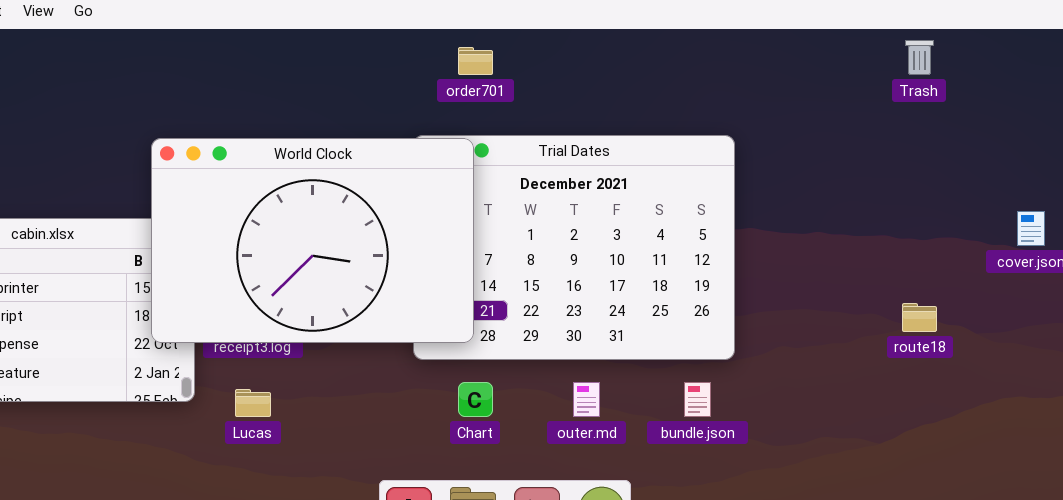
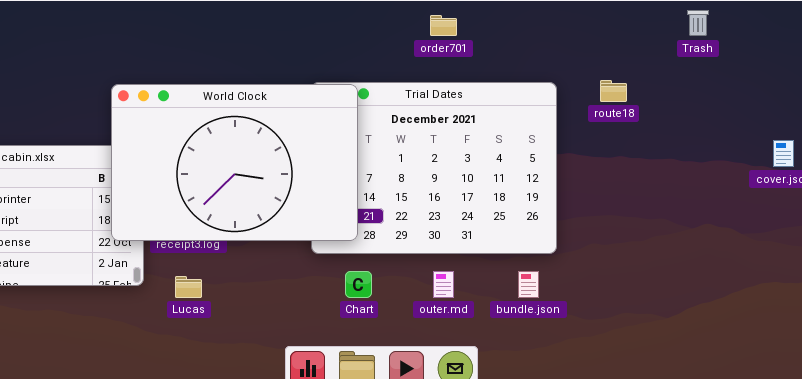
order701: [458,47,493,75] -> [430,15,457,36], moved
route18: [902,303,937,332] -> [600,80,627,102], moved

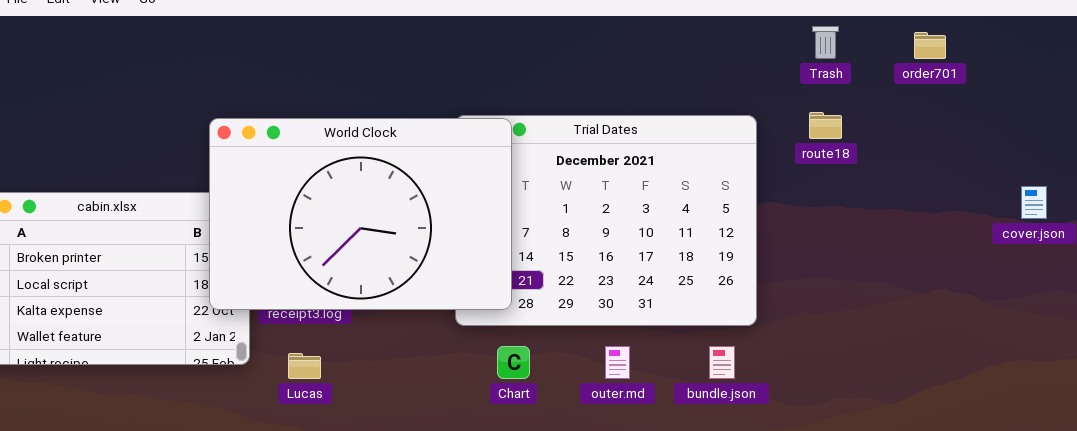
Trash: [687,10,709,36] -> [812,26,839,59], moved
order701: [430,15,457,36] -> [914,32,946,59], moved

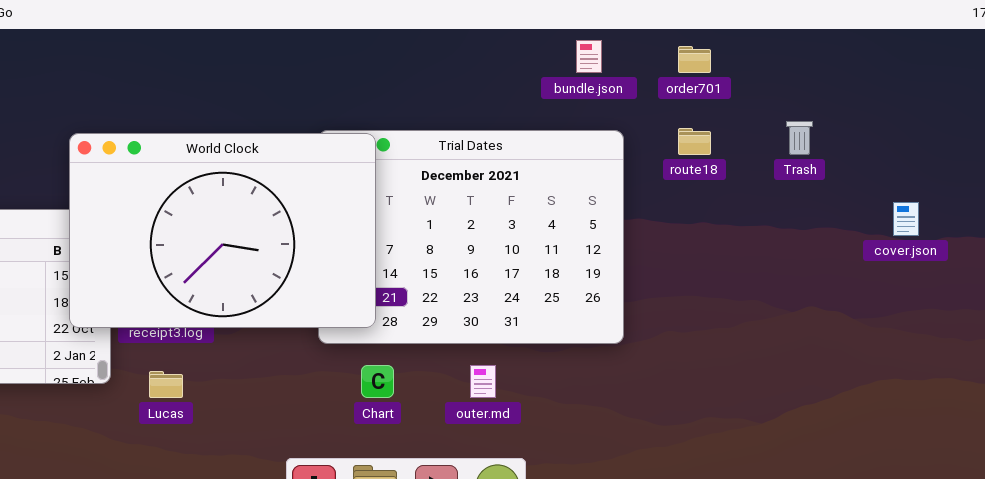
Trash: [812,26,839,59] -> [786,121,813,155], moved
order701: [914,32,946,59] -> [678,46,711,73], moved
bundle.json: [709,346,735,379] -> [576,40,602,73], moved

